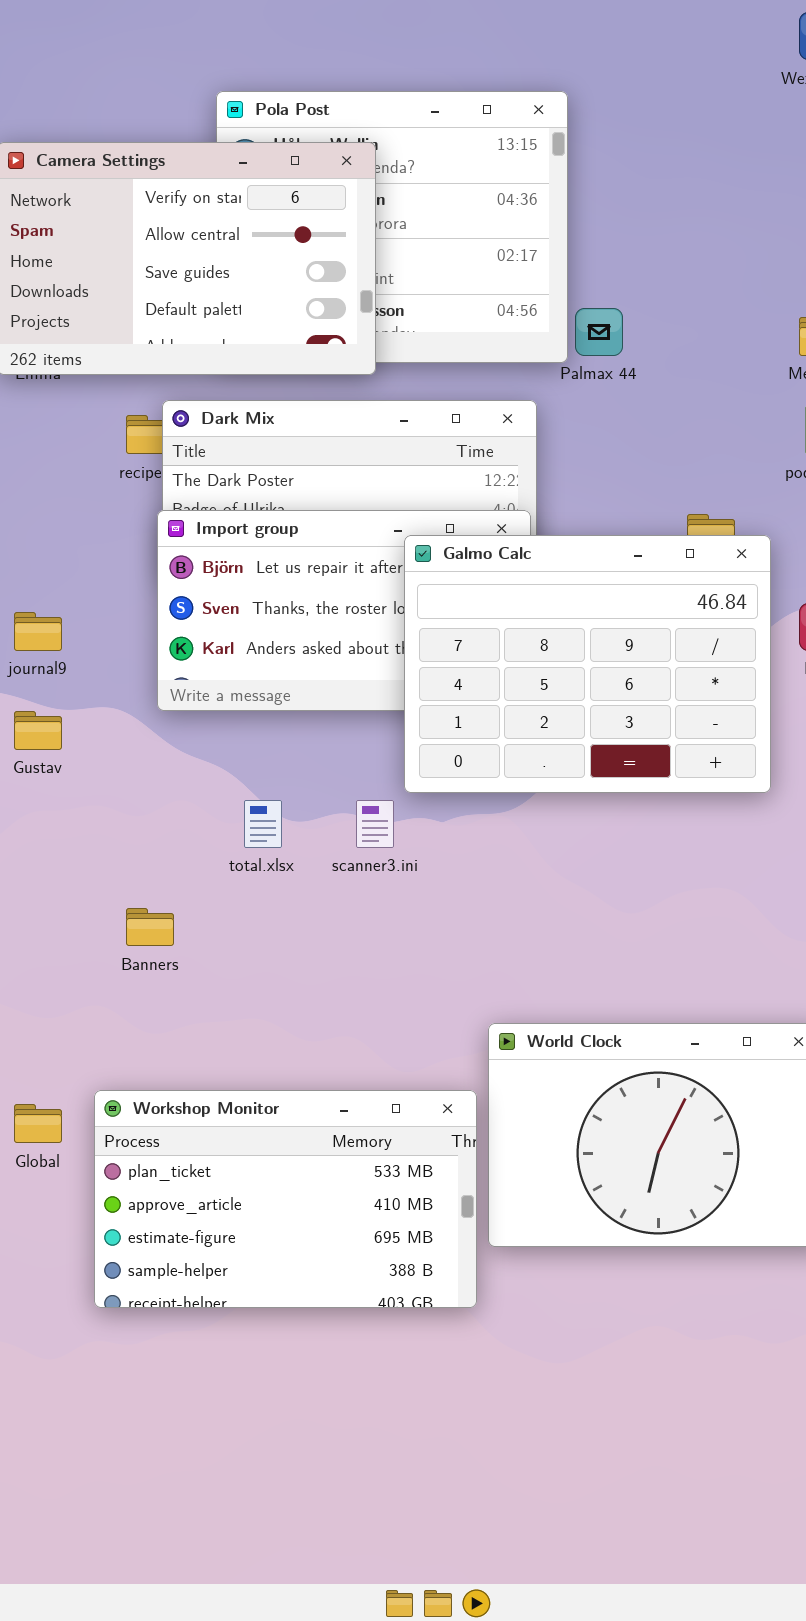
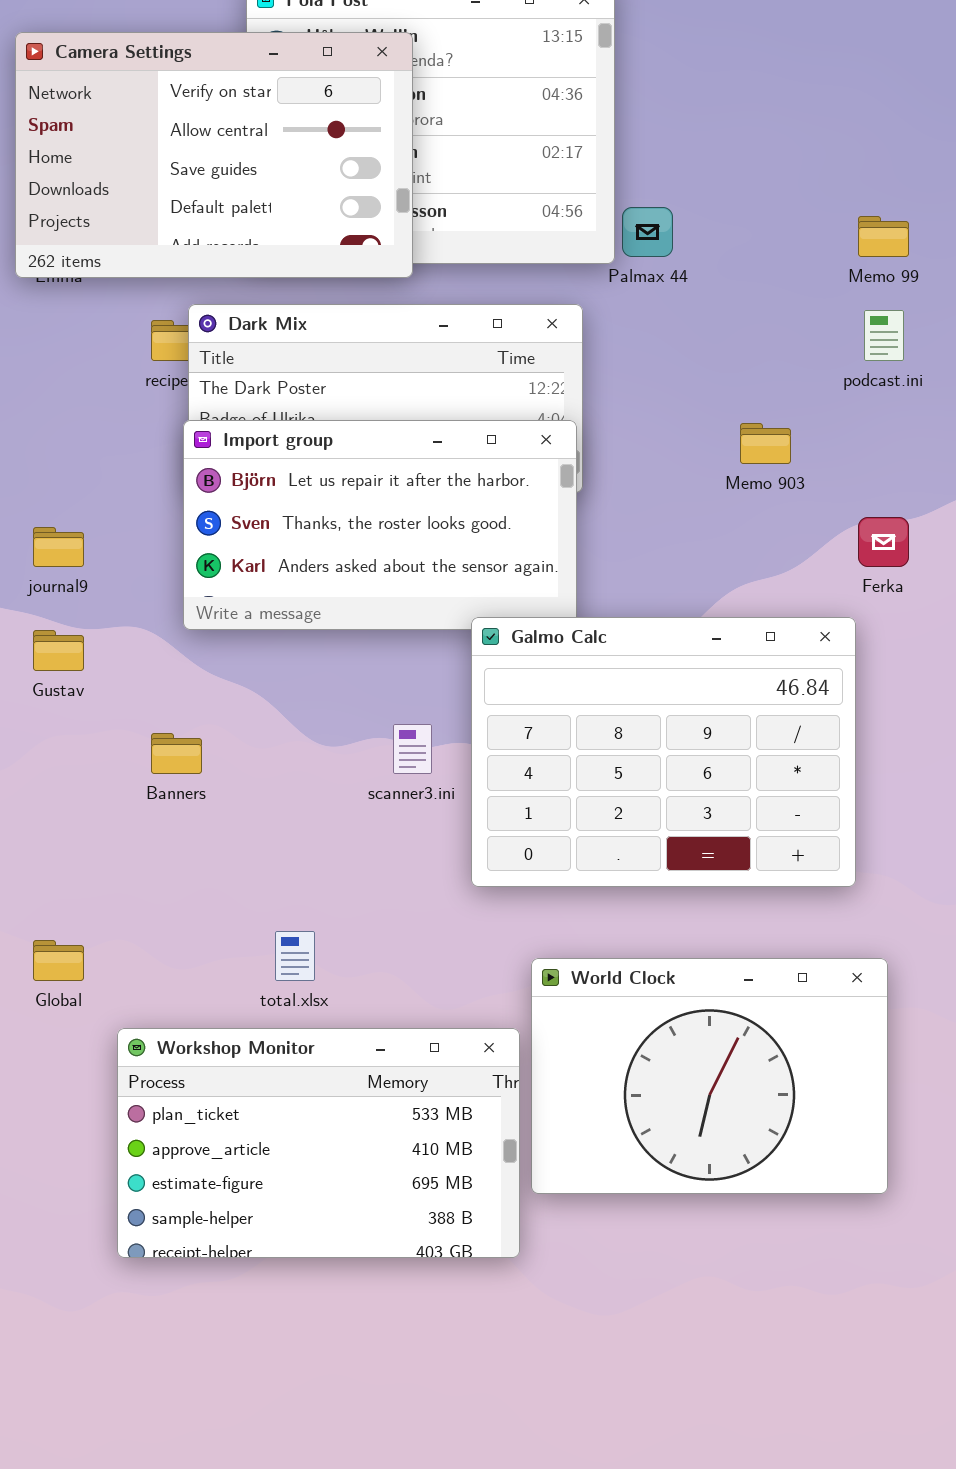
Galmo Calc: [404,535,771,793] -> [471,617,856,887], moved
total.xlsx: [244,800,282,848] -> [275,931,315,981], moved
Banners: [126,908,174,946] -> [151,733,202,774], moved
Global: [14,1104,62,1143] -> [33,940,84,981], moved

